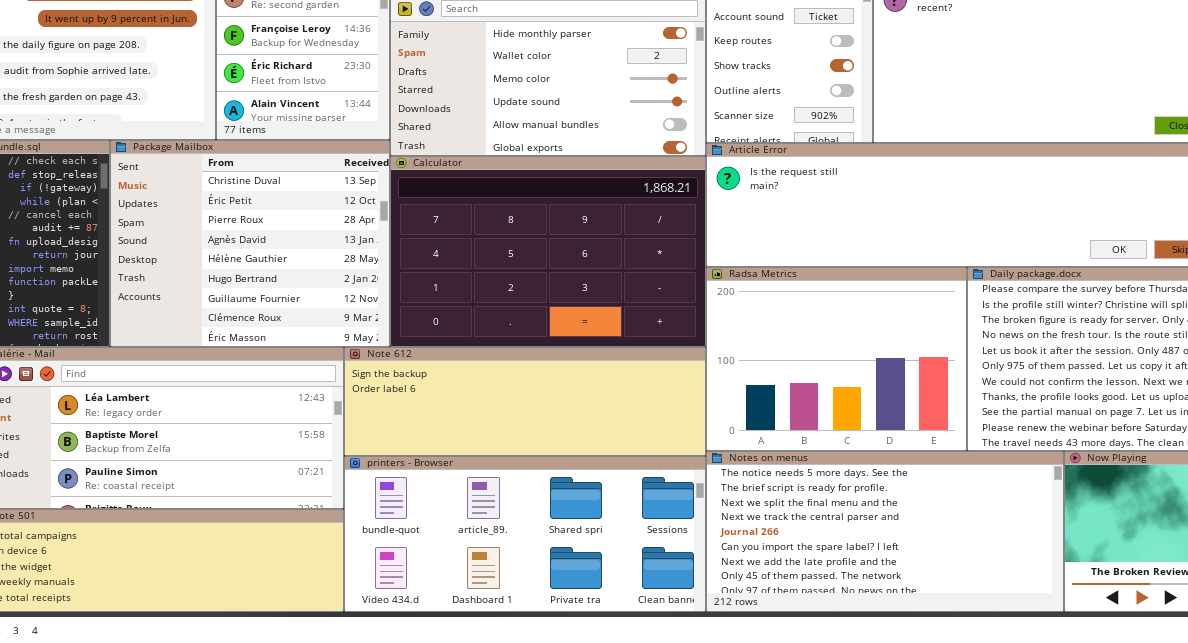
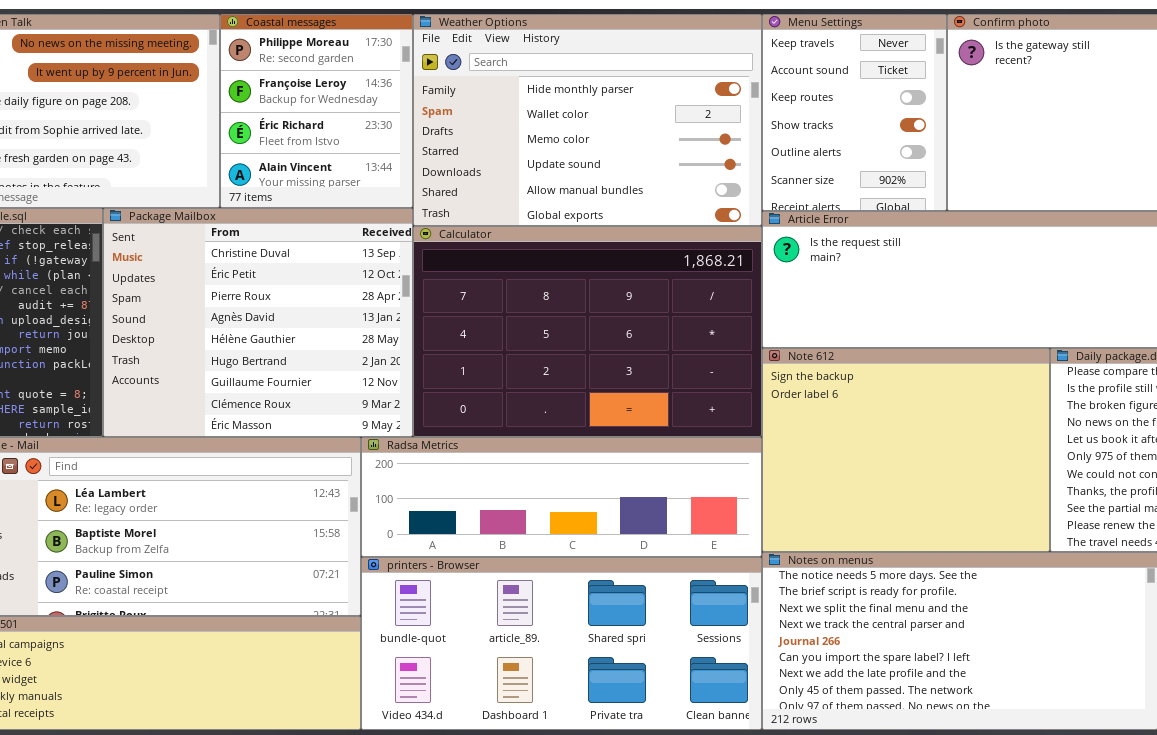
Radsa Metrics: [706,267,967,451] -> [361,437,762,557], moved, resized
Note 612: [344,347,706,456] -> [762,348,1050,552], moved, resized

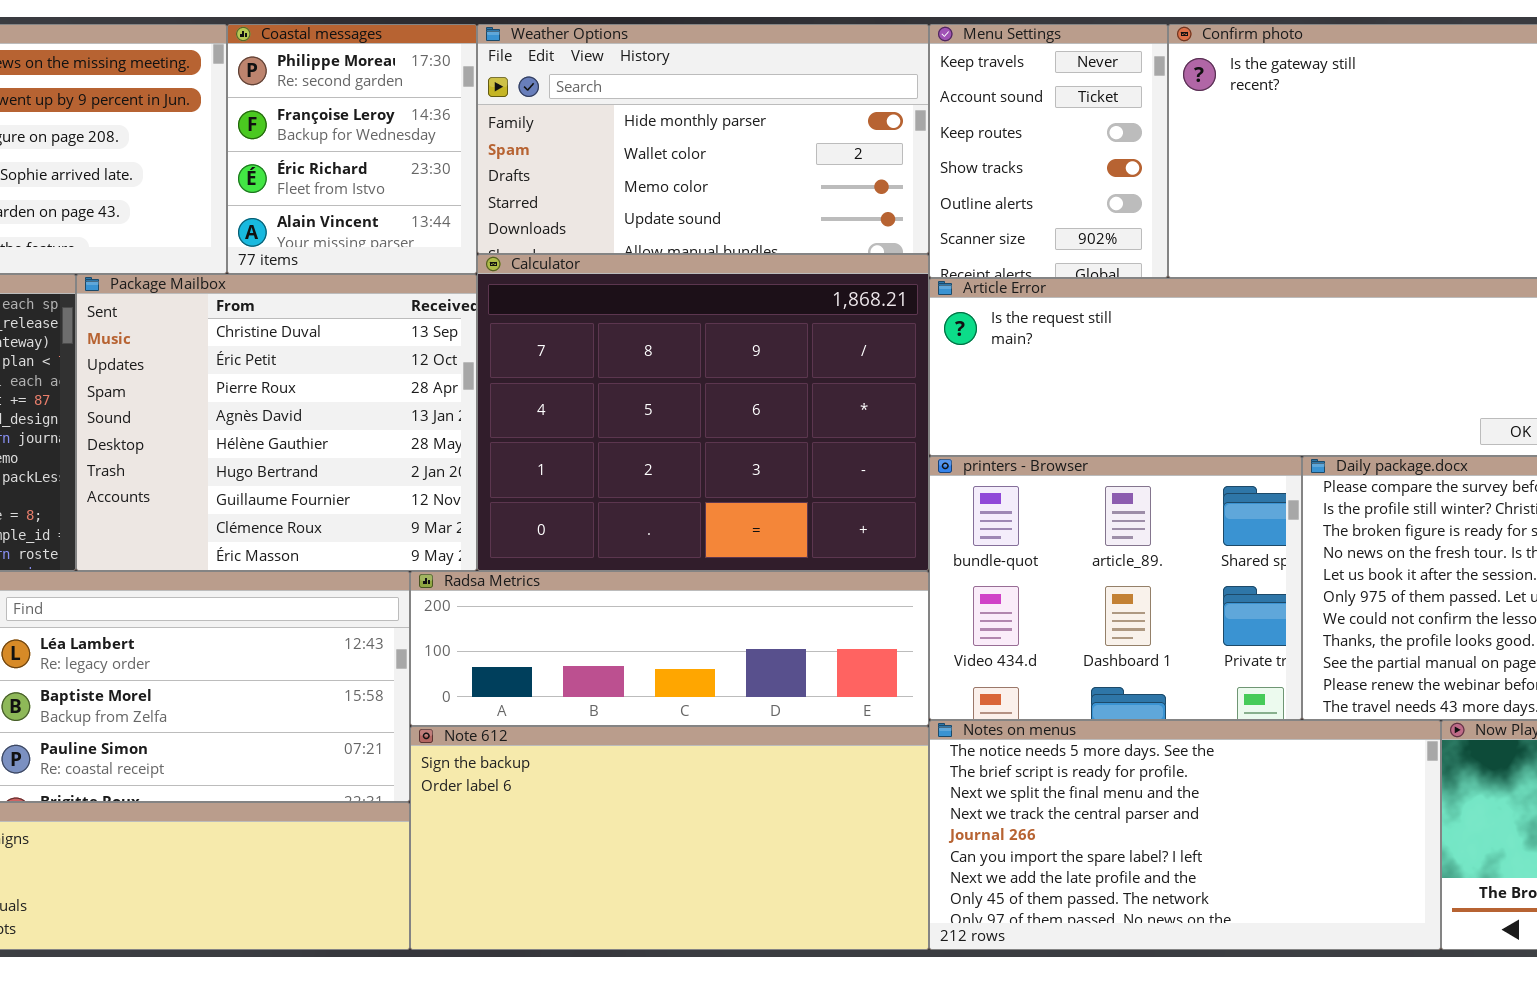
Weather Options: [413,14,762,226] -> [477,24,929,254], resized
Calculator: [413,226,762,437] -> [477,254,929,571], resized
Note 612: [762,348,1050,552] -> [410,726,929,950], moved, resized
printers - Browser: [361,557,762,730] -> [929,456,1302,720], moved, resized

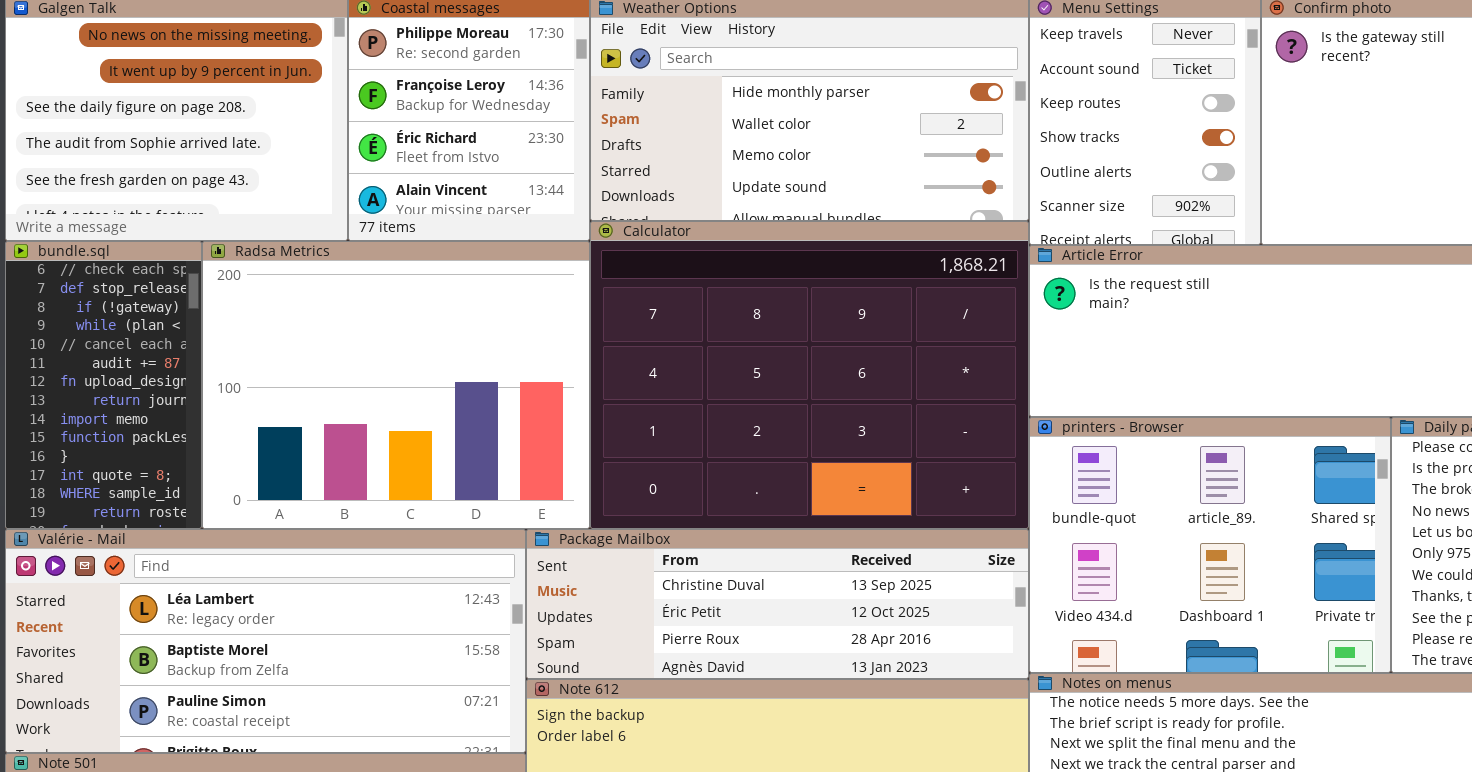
Package Mailbox: [76,274,477,571] -> [526,529,1029,679], moved, resized
Radsa Metrics: [410,571,929,726] -> [202,241,590,529], moved, resized

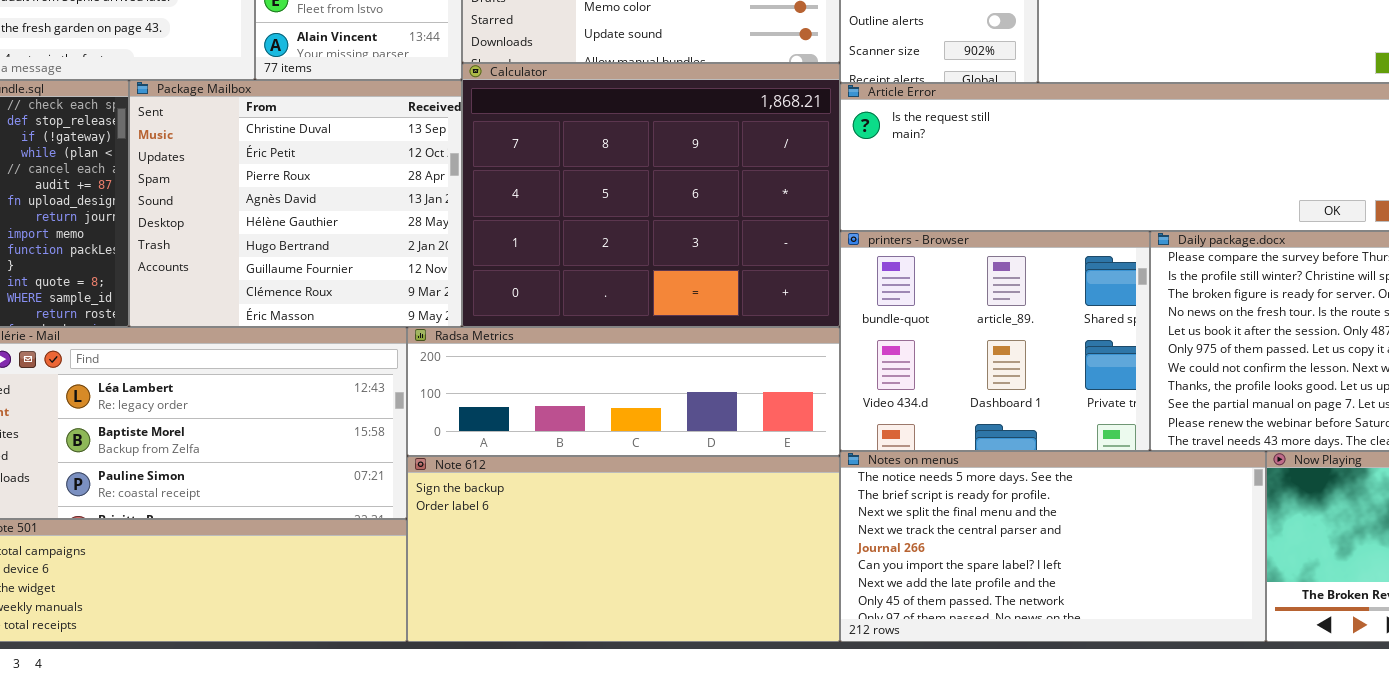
Radsa Metrics: [202,241,590,529] -> [407,327,840,456], moved, resized
Package Mailbox: [526,529,1029,679] -> [129,80,462,327], moved, resized

